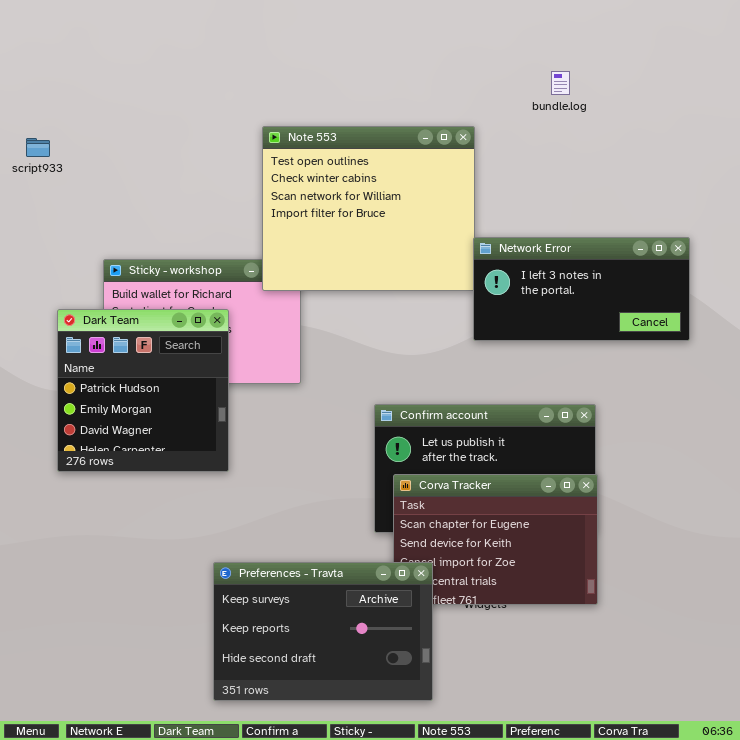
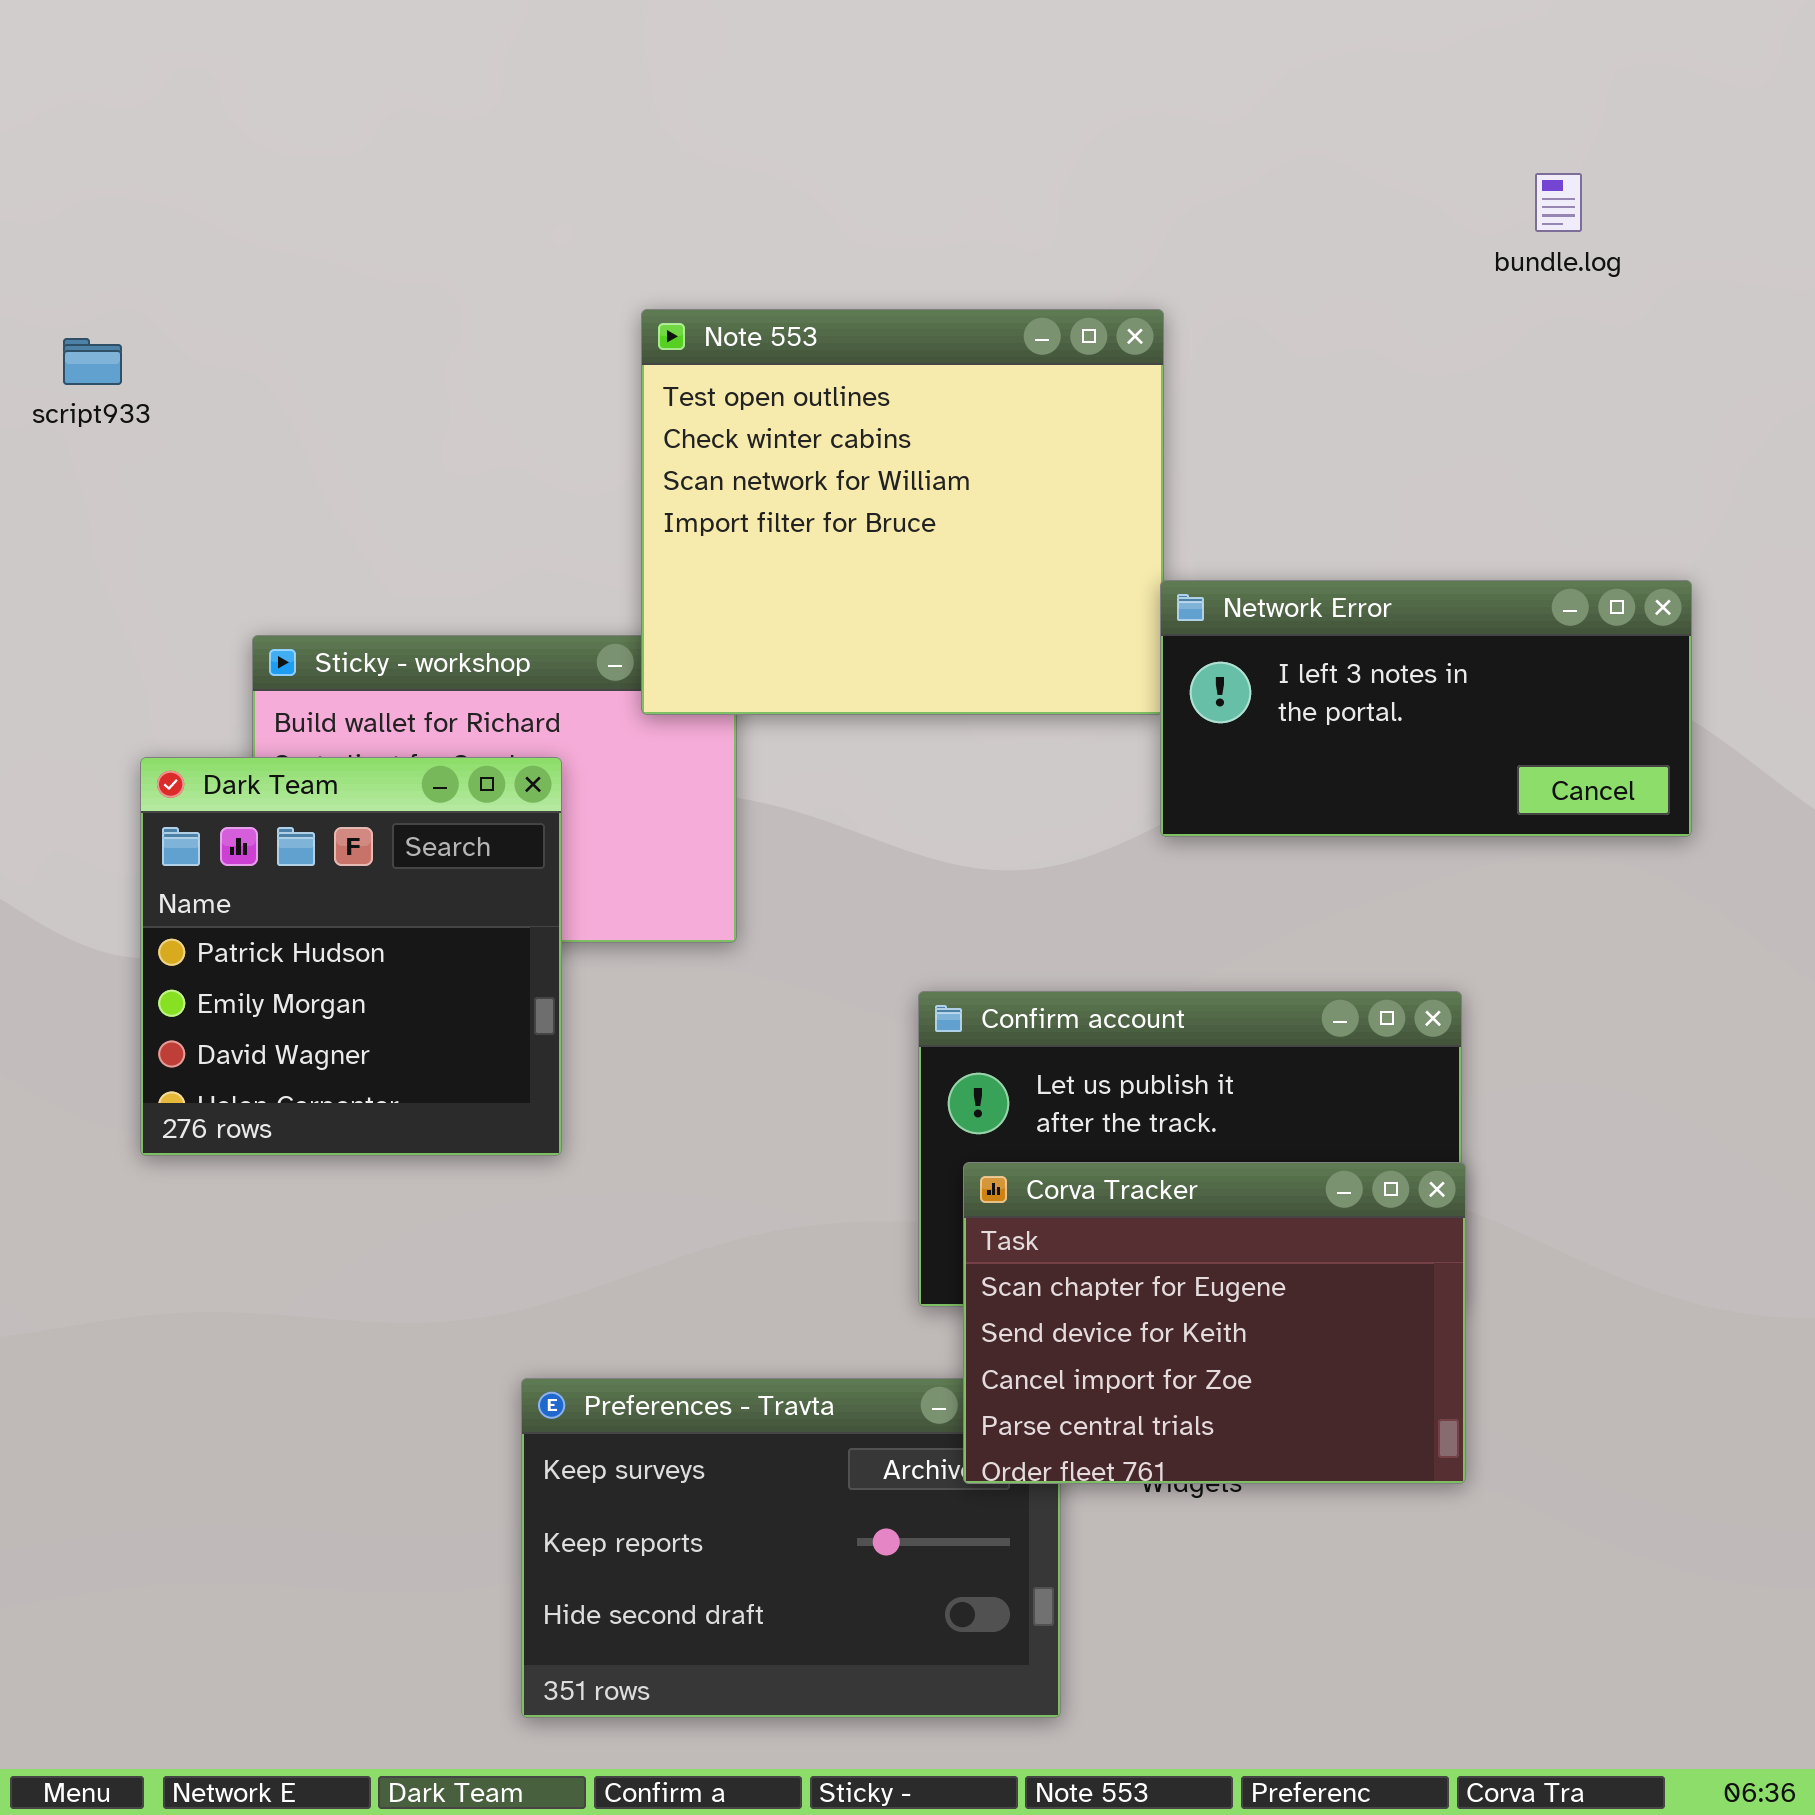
bundle.log: [551,71,570,95] -> [1535,173,1582,232], moved
Corva Tracker: [393,474,598,605] -> [963,1162,1466,1484], raised

